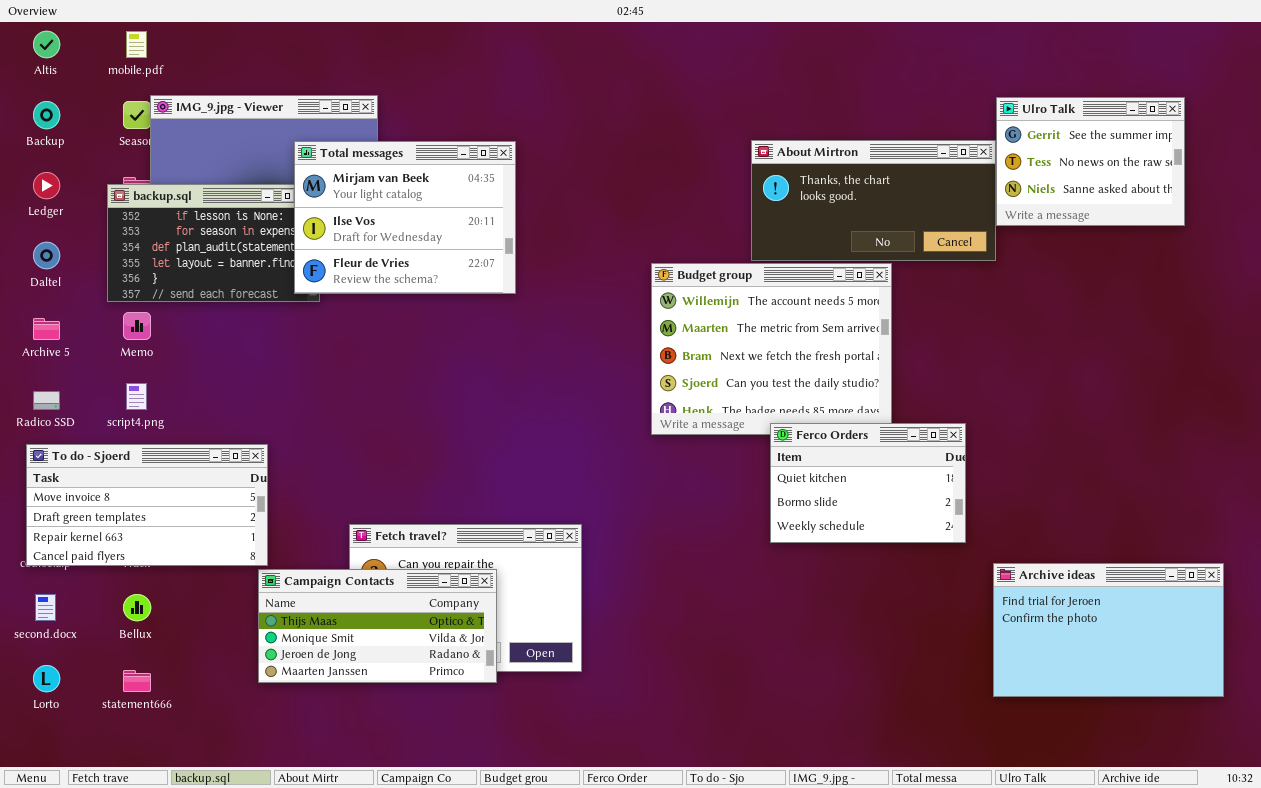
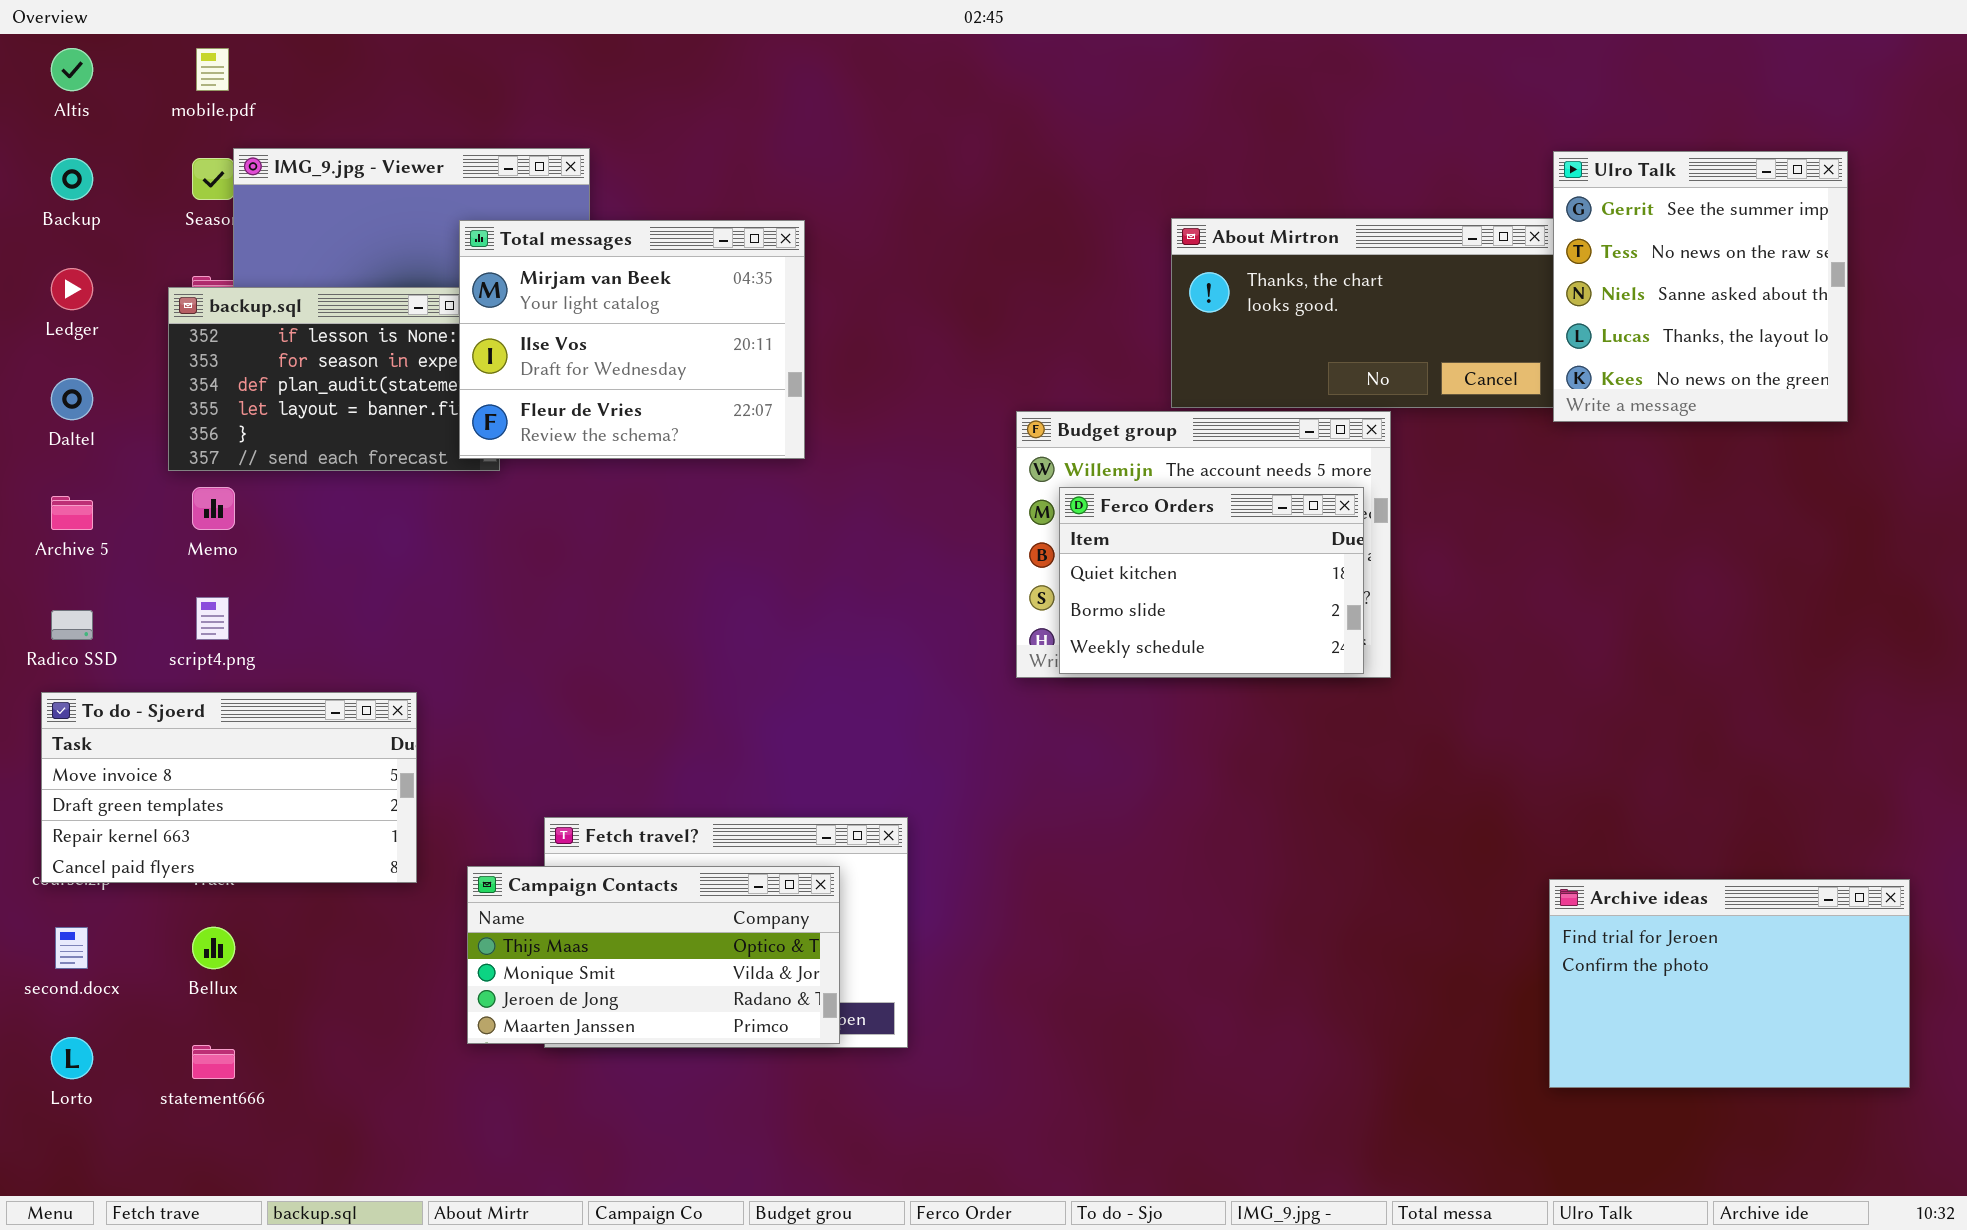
Ulro Talk: [996,97,1185,226] -> [1553,151,1848,422], resized
Ferco Orders: [770,423,966,543] -> [1059,487,1364,674], moved
Campaign Contacts: [258,569,497,683] -> [467,866,840,1044], moved

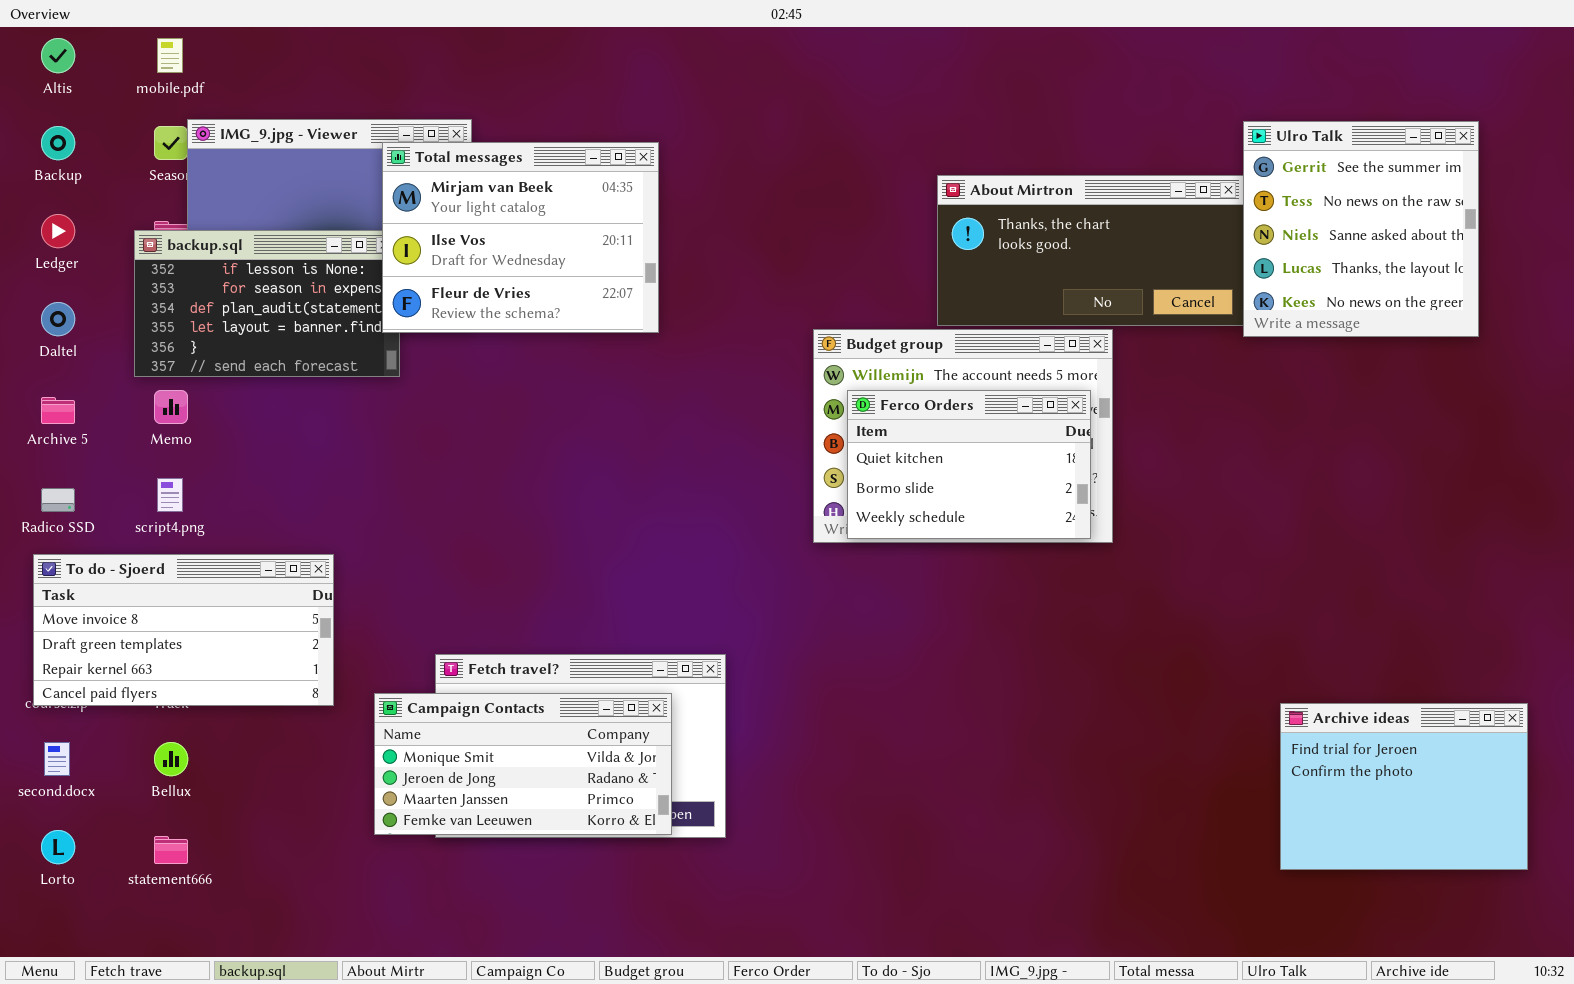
Total messages: [459,220,805,459] -> [382,142,659,333], moved
Campaign Contacts: [467,866,840,1044] -> [374,693,672,835], scrolled down 1 row
Archive ideas: [1549,879,1910,1088] -> [1280,703,1528,870], resized

